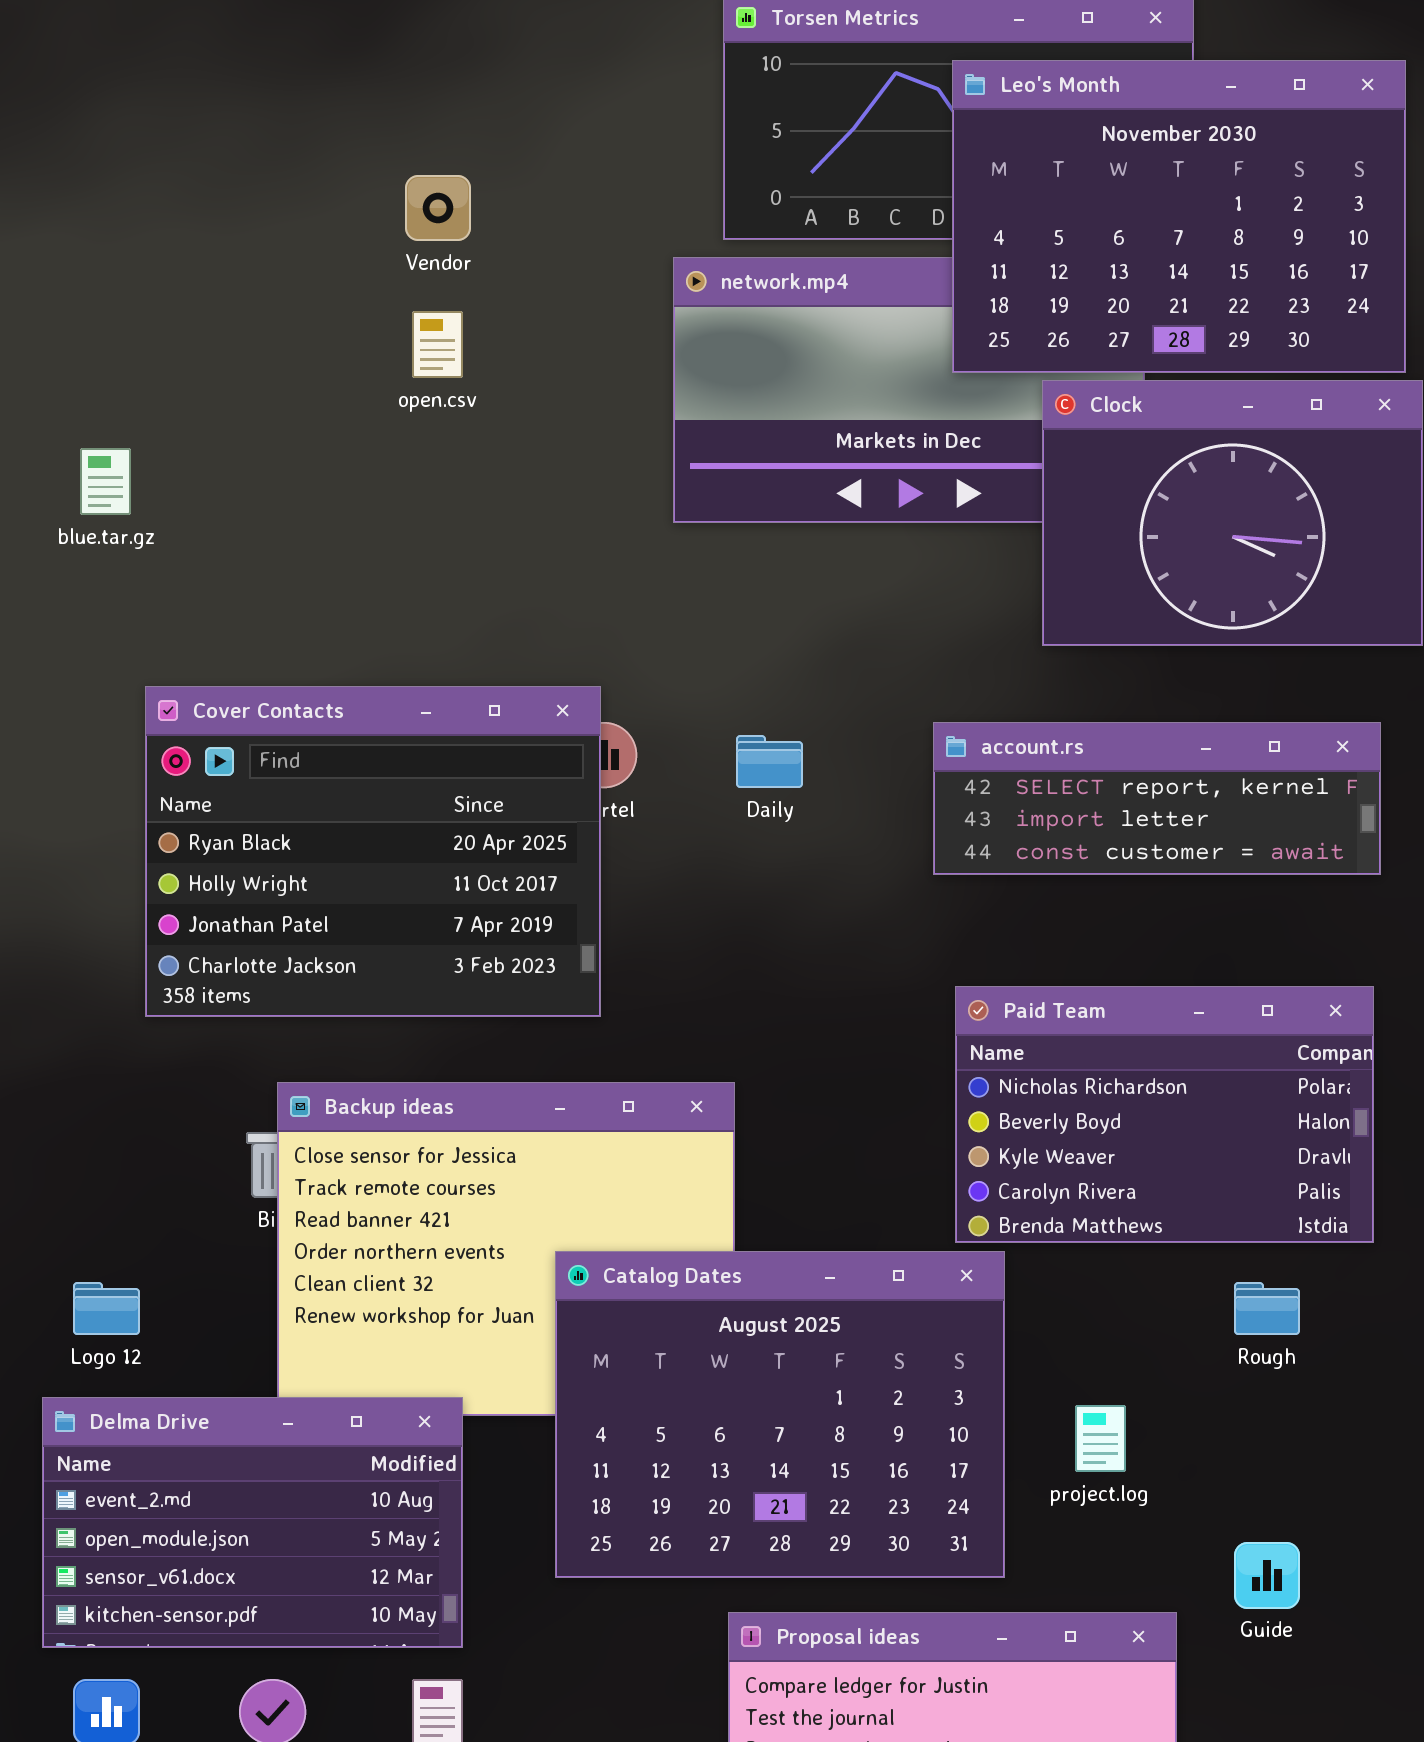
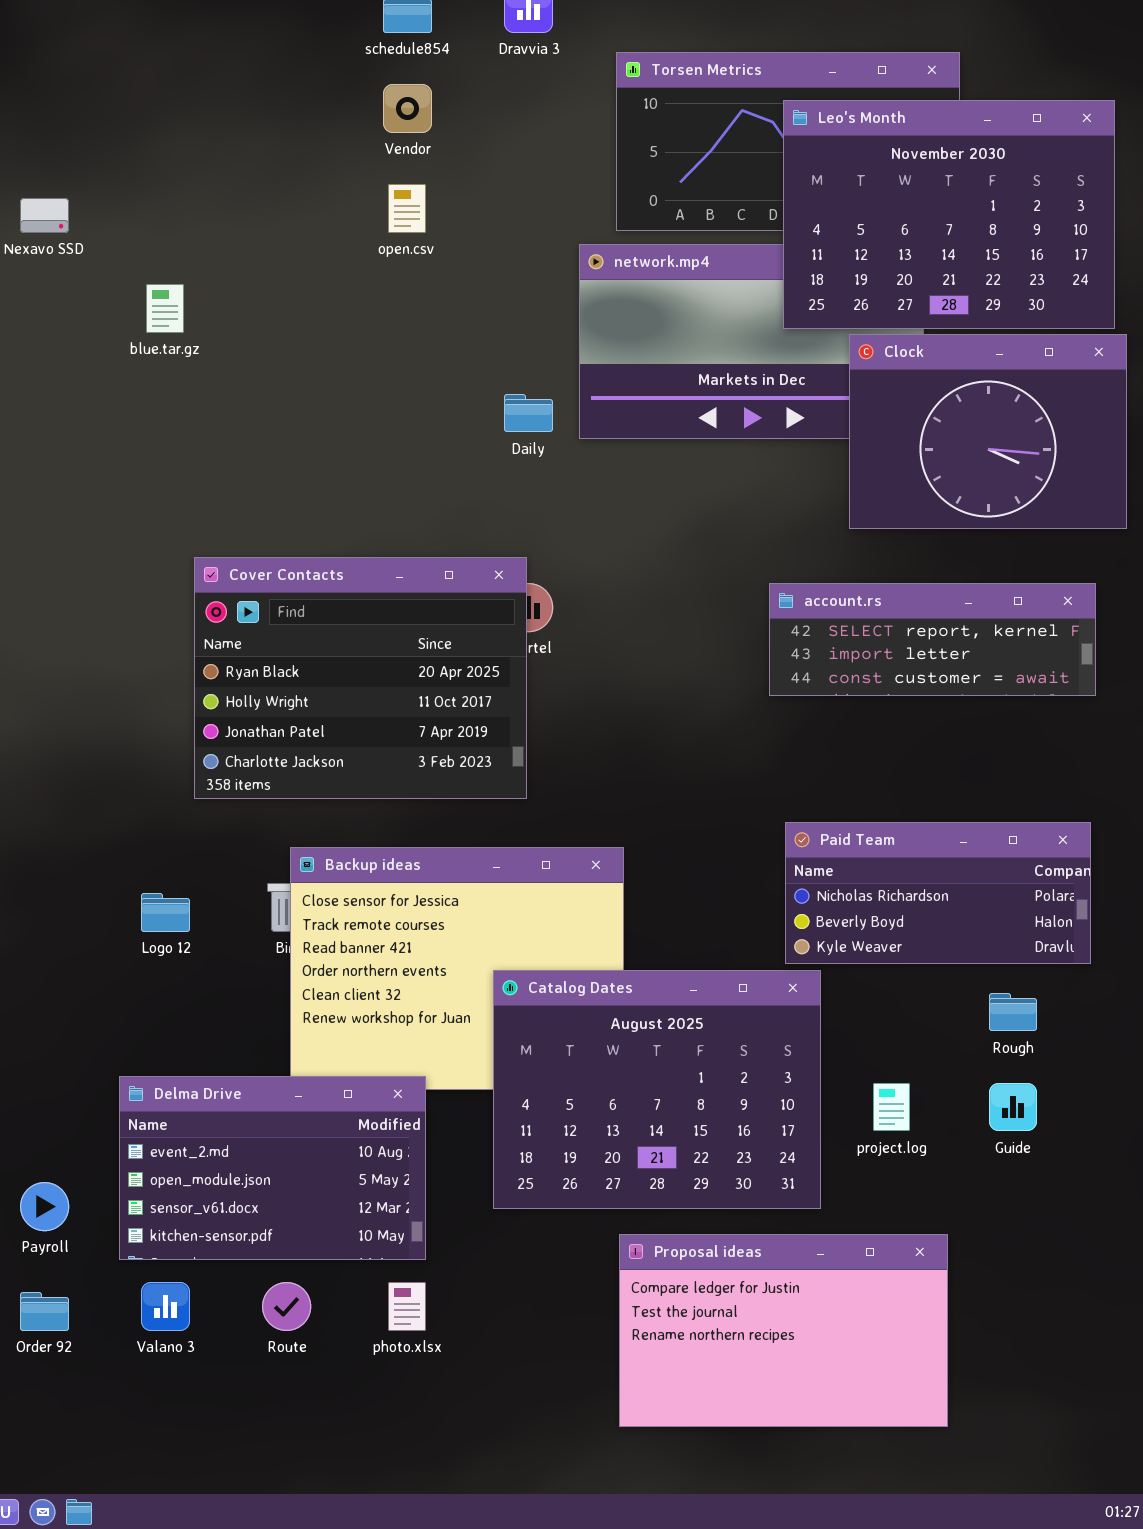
Vendor: [405,175,471,241] -> [383,84,432,133], moved
open.csv: [412,311,463,378] -> [388,184,426,233], moved
blue.tar.gz: [80,448,131,515] -> [146,284,184,333], moved
Daily: [736,735,803,788] -> [504,394,553,432], moved
Paid Team: [955,986,1374,1243] -> [785,822,1091,964], resized
Logo 12: [73,1282,140,1335] -> [141,893,190,932], moved
Guide: [1234,1542,1300,1609] -> [989,1083,1037,1131], moved

